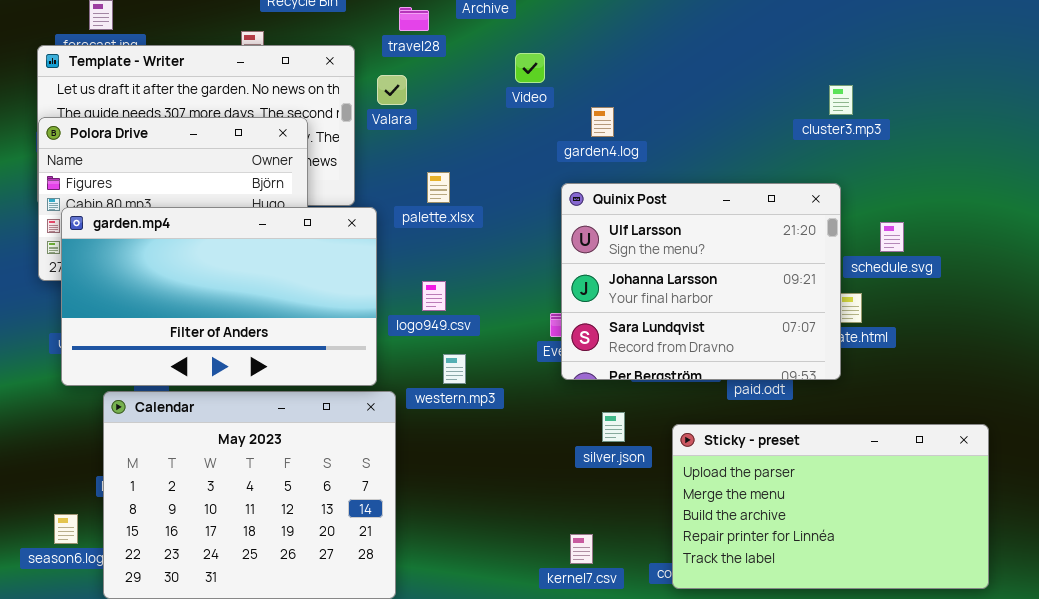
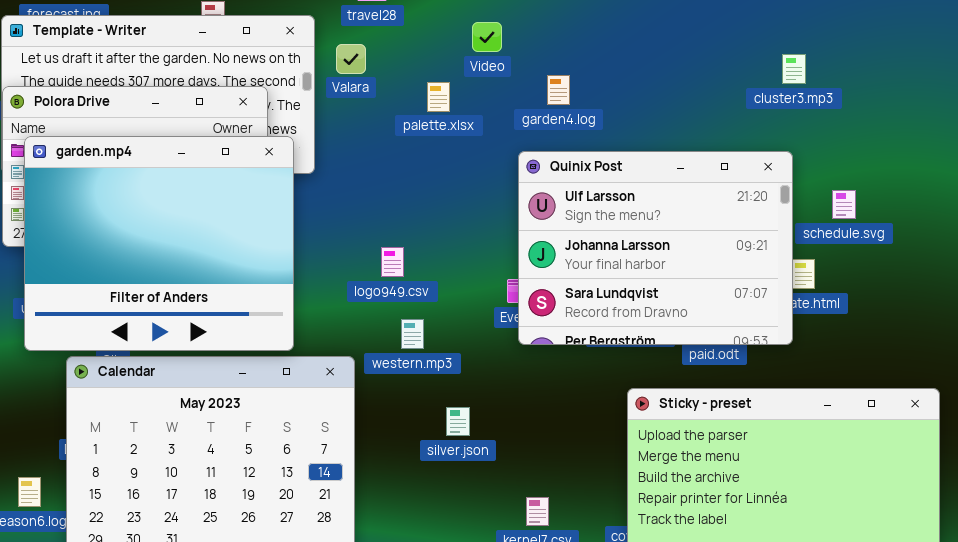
palette.xlsx: [427,172,450,203] -> [427,82,450,112], moved
garden.mp4: [61,207,377,386] -> [24,136,294,351], resized
silver.json: [602,412,625,442] -> [446,407,470,436], moved

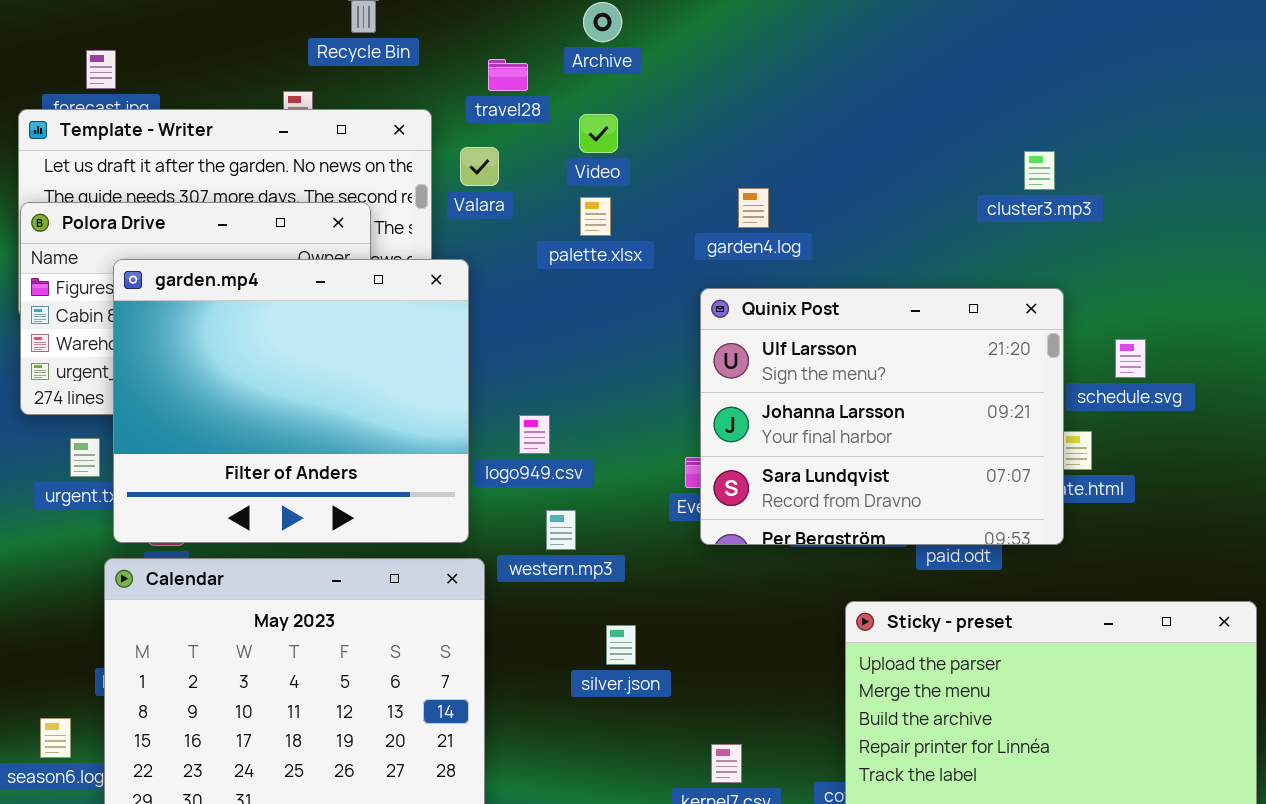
Video: [472,22,502,52] -> [579,114,618,153], moved
cluster3.mp3: [782,54,806,84] -> [1024,151,1055,190], moved
garden.mp4: [24,136,294,351] -> [113,259,469,543], moved

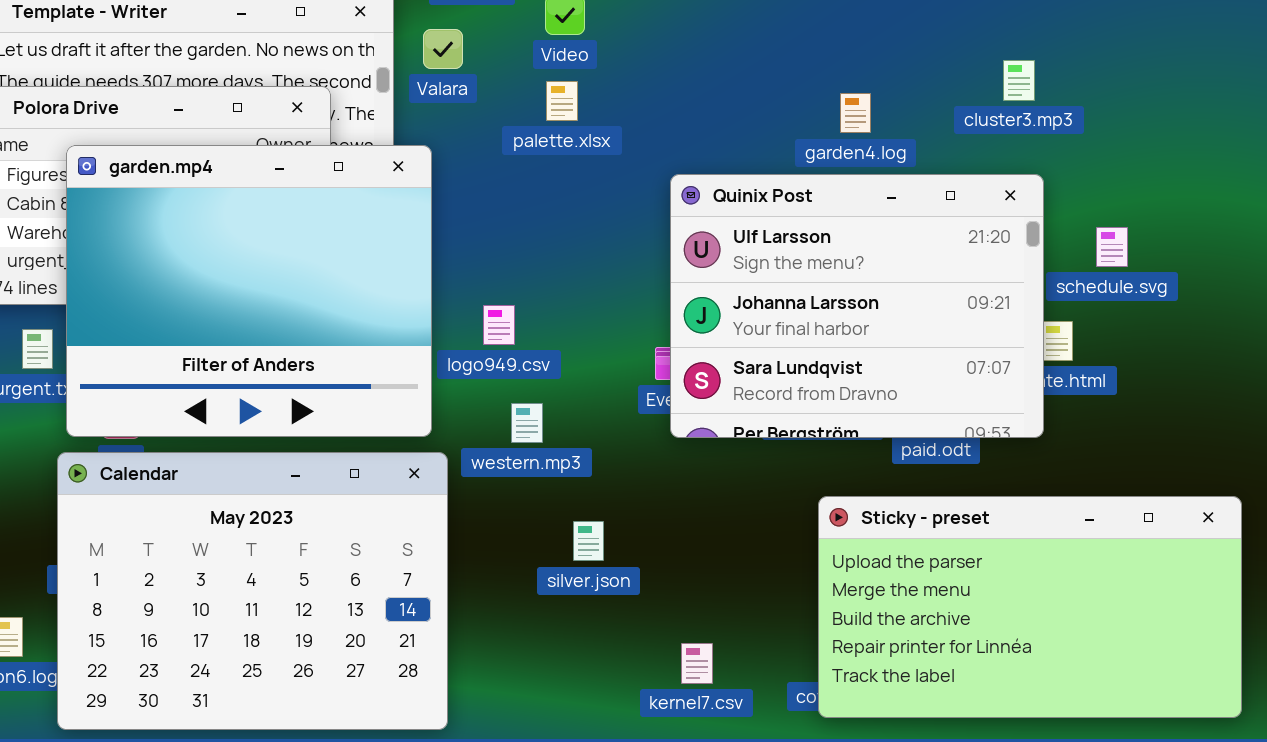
cluster3.mp3: [1024,151,1055,190] -> [1003,60,1035,101], moved
garden4.log: [738,188,769,228] -> [840,93,871,133], moved

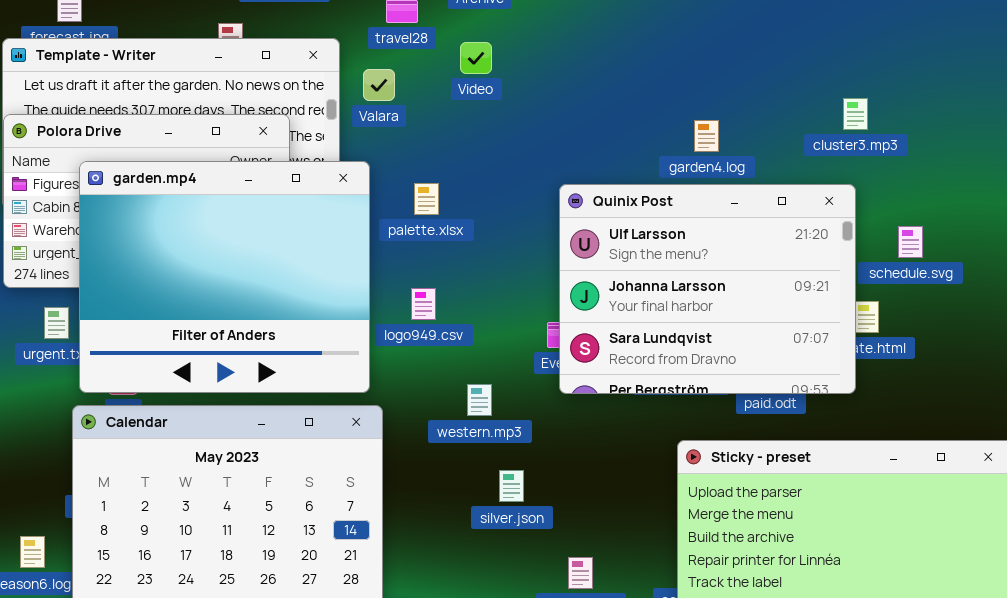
cluster3.mp3: [1003,60,1035,101] -> [843,98,868,130], moved
palette.xlsx: [546,81,578,121] -> [414,183,439,215], moved
western.mp3: [511,403,543,443] -> [467,384,492,416], moved
silver.json: [573,521,604,561] -> [499,470,524,502], moved

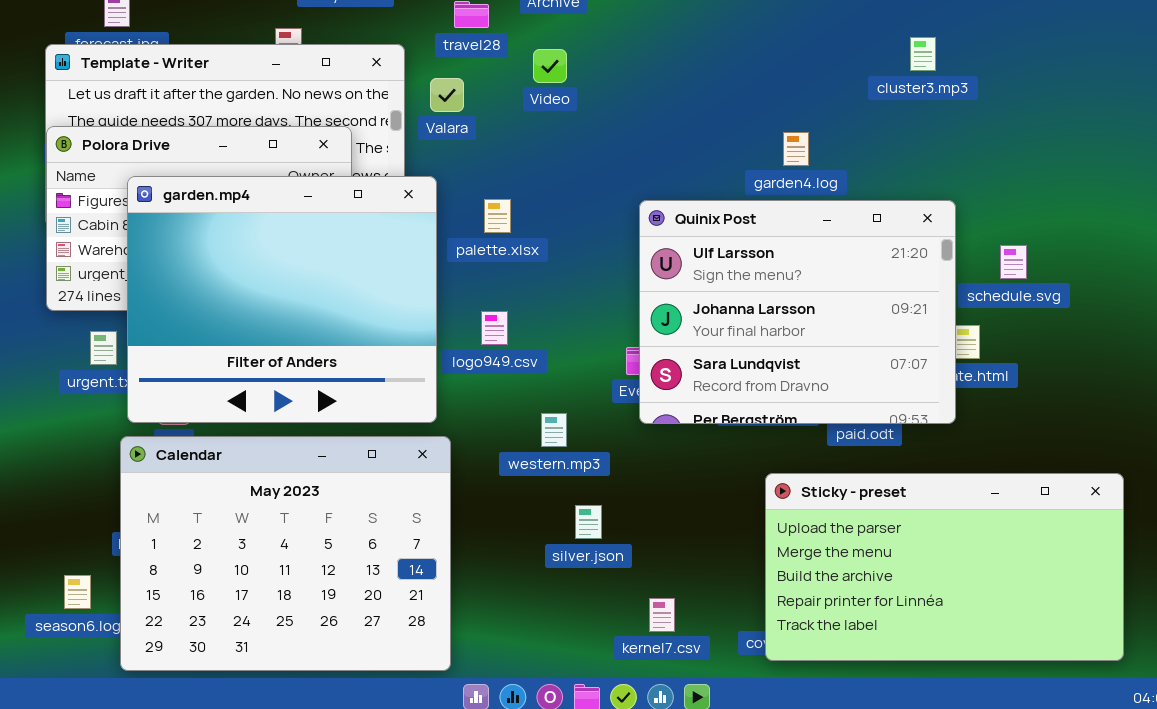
cluster3.mp3: [843,98,868,130] -> [910,37,936,71], moved

